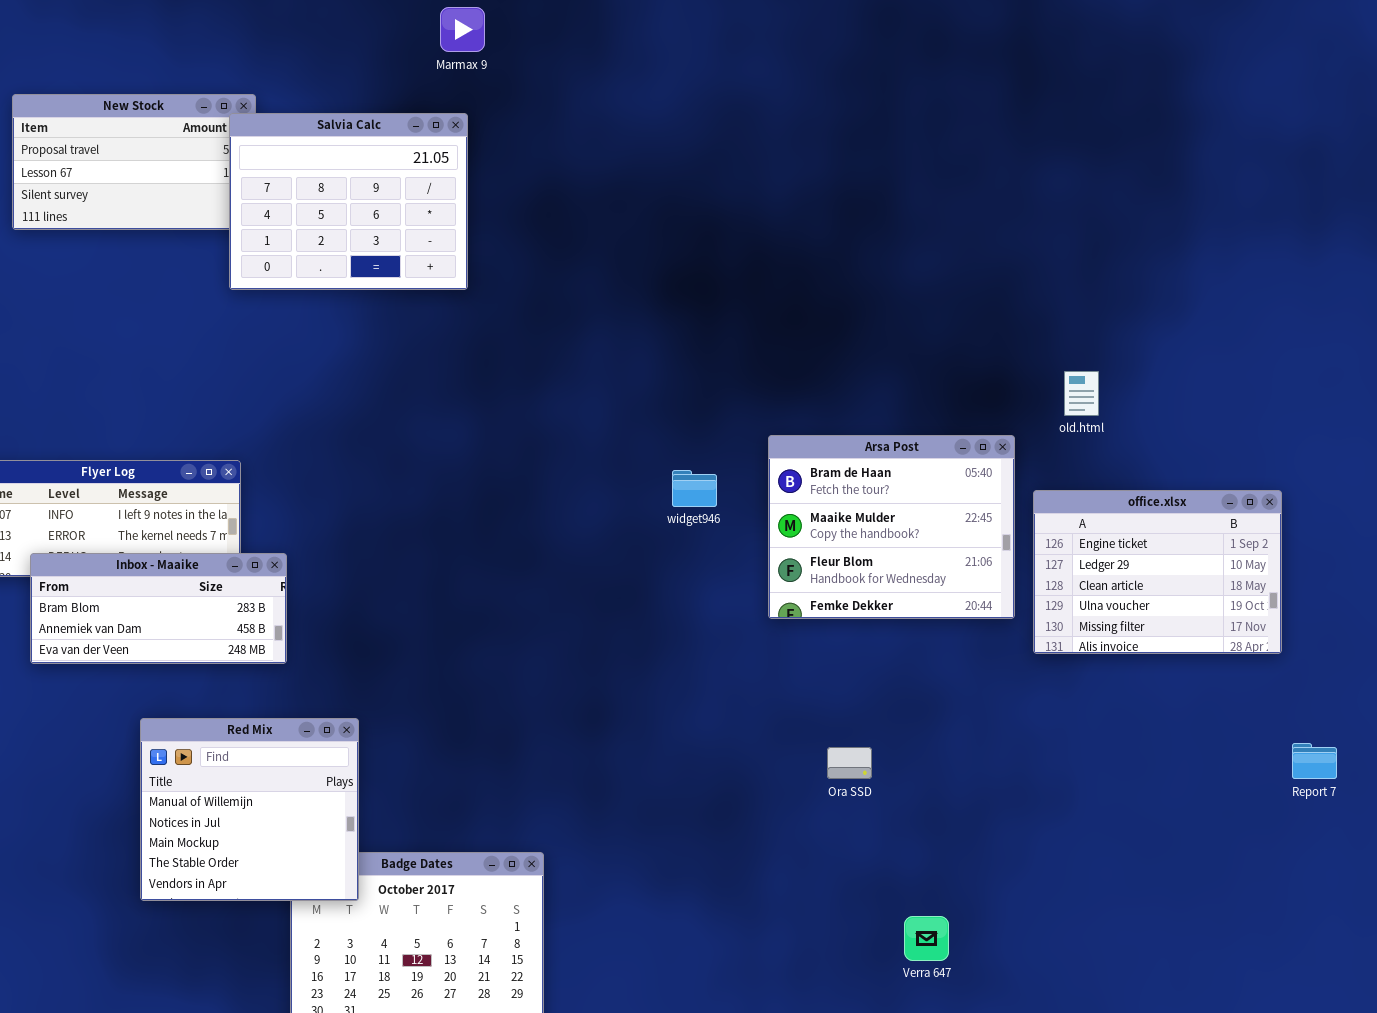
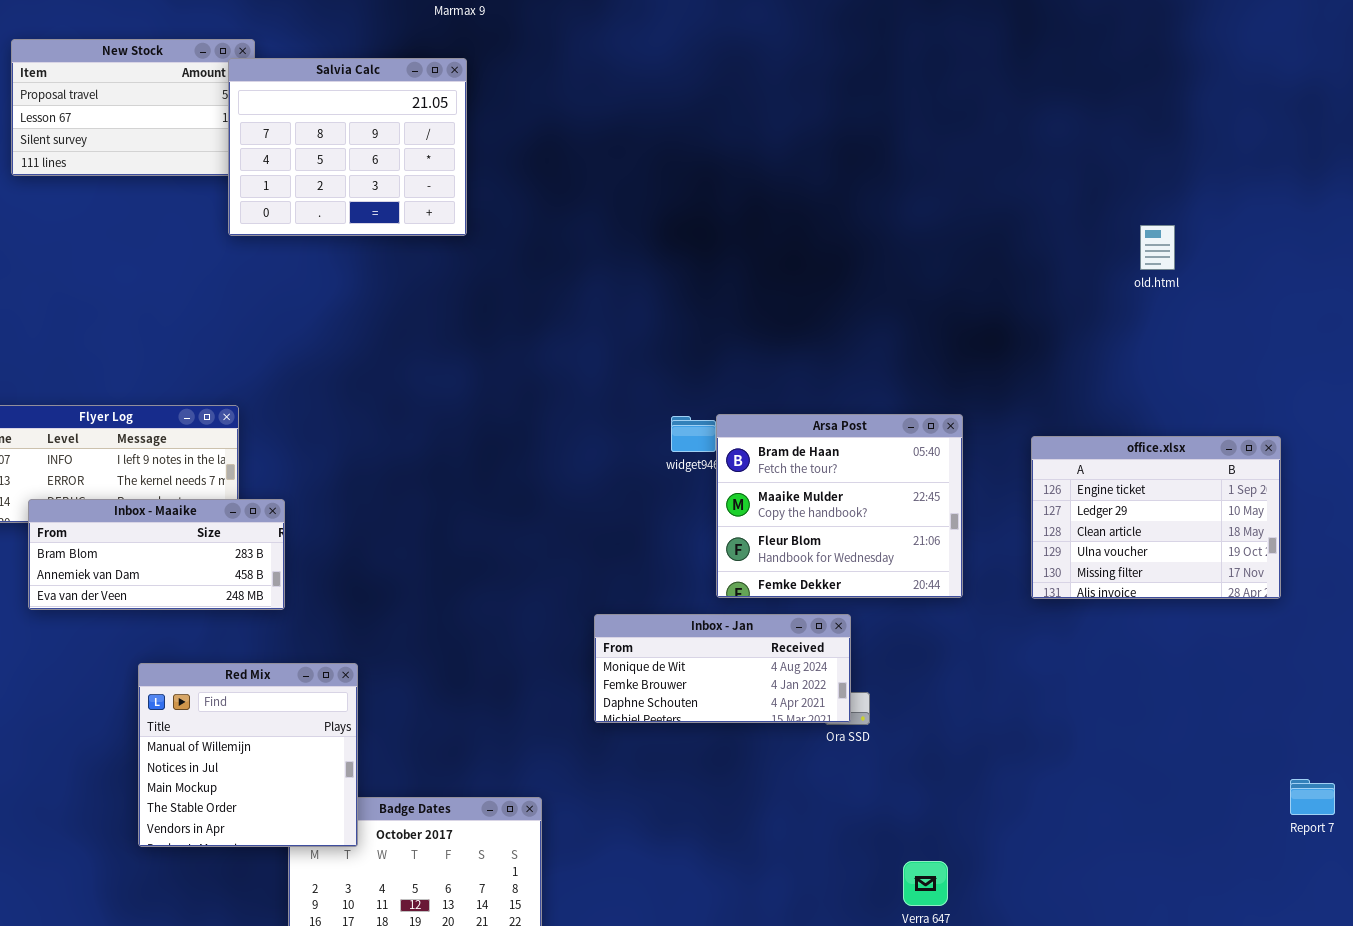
old.html: [1064,371,1099,416] -> [1140,225,1175,270], moved
Arsa Post: [768,435,1015,619] -> [716,414,963,598], moved
Inbox - Jan: none -> [594,614,851,723], opened
Report 7: [1292,743,1337,779] -> [1290,779,1335,815], moved

